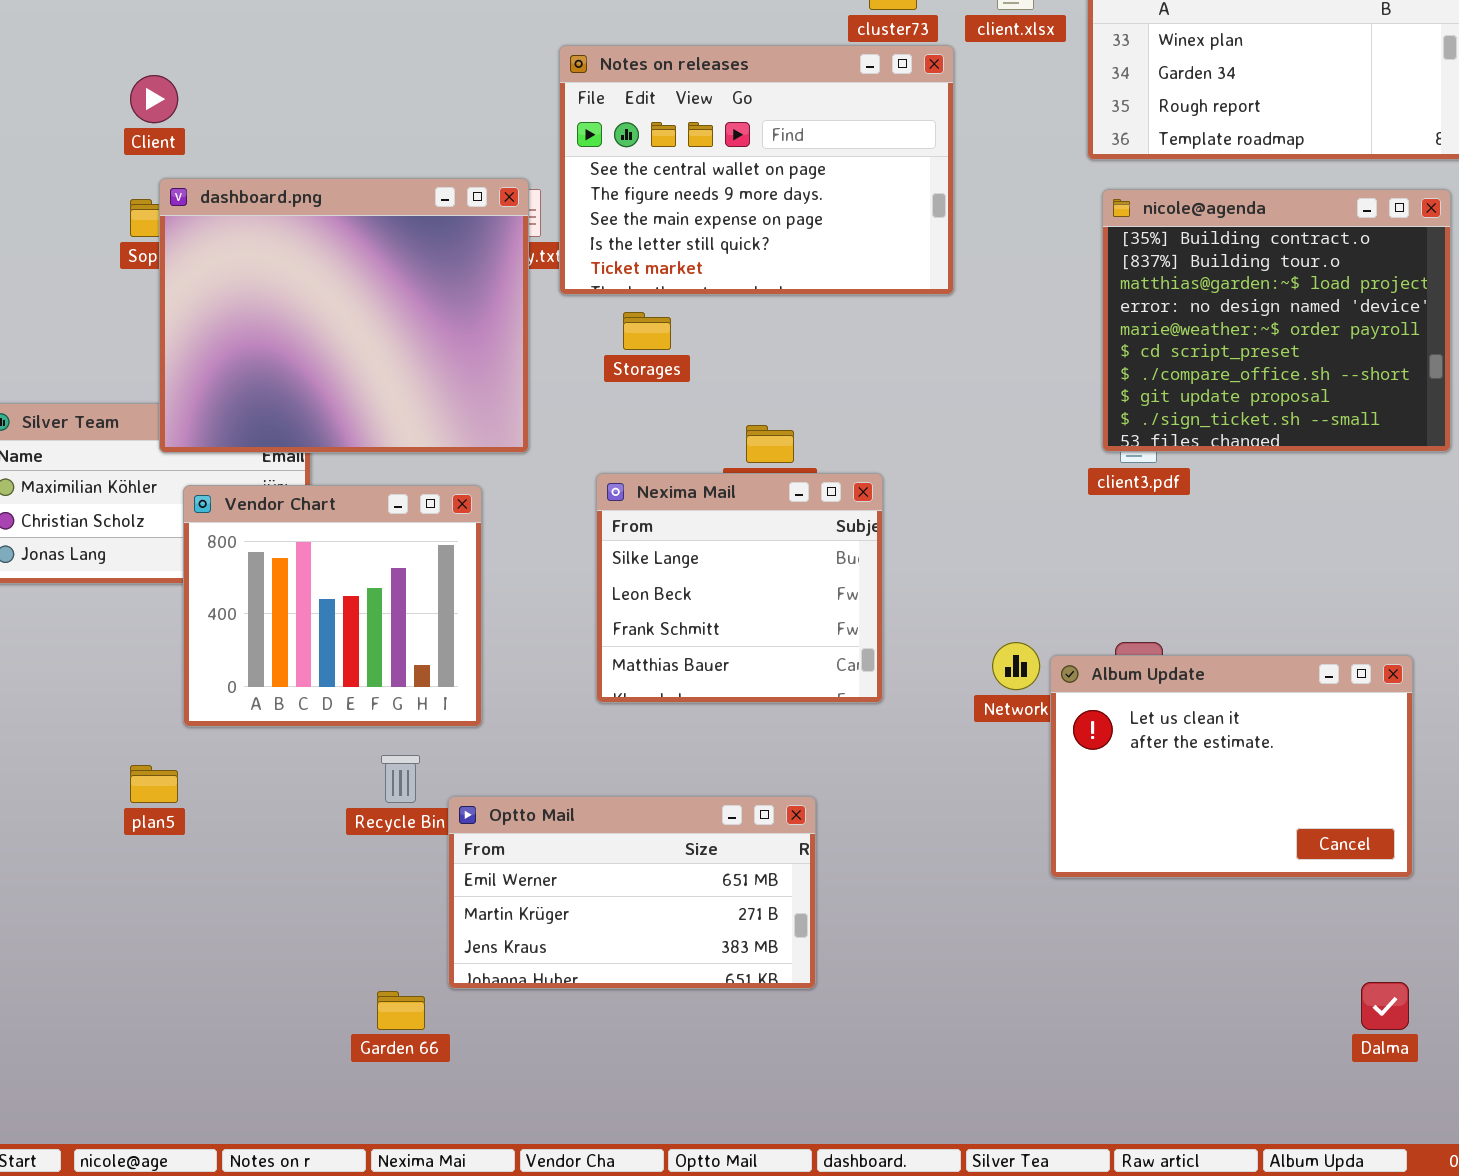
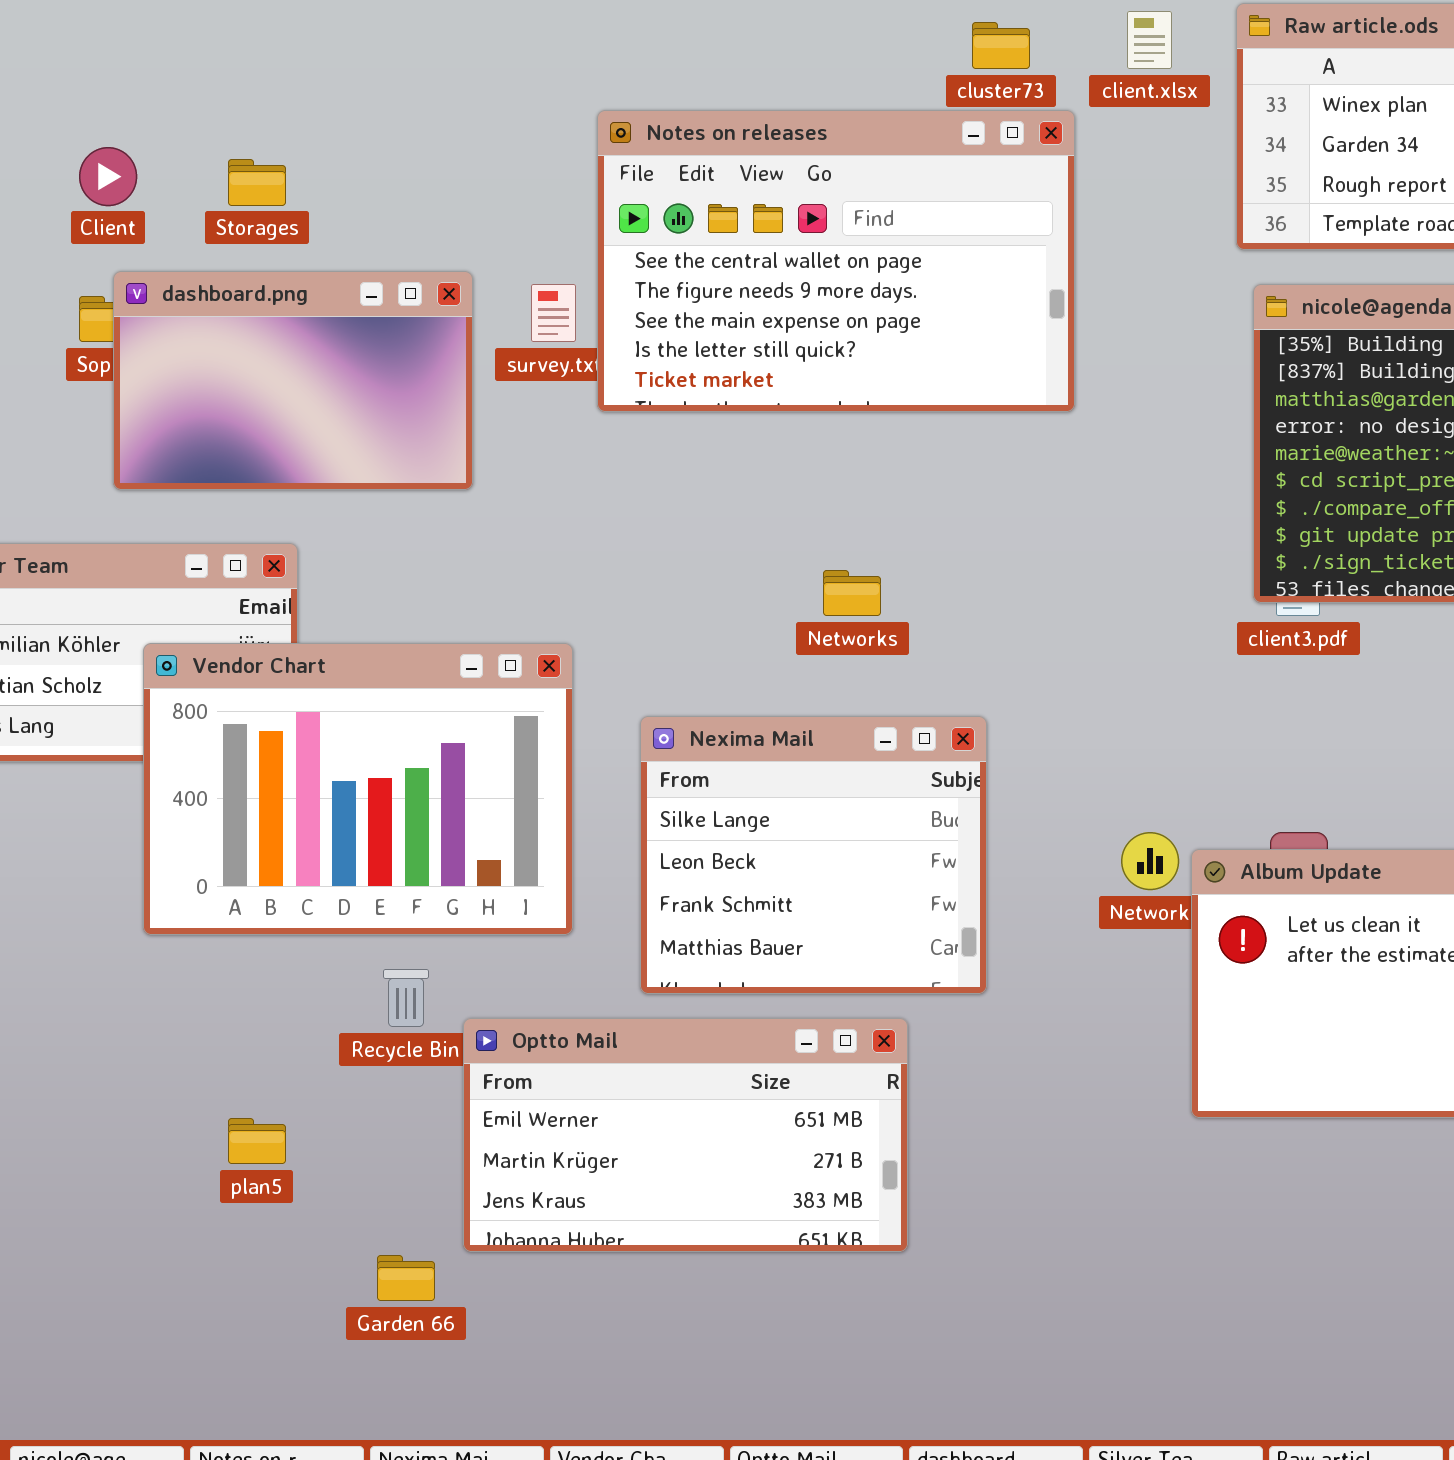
dashboard.png: [159,178,529,453] -> [113,271,473,490], resized
Storages: [623,312,671,350] -> [228,159,286,206], moved
Nexima Mail: [596,473,883,703] -> [640,716,987,994], moved
Vendor Chart: [183,485,482,727] -> [143,643,573,935], resized
plan5: [130,765,178,803] -> [228,1118,286,1164], moved

